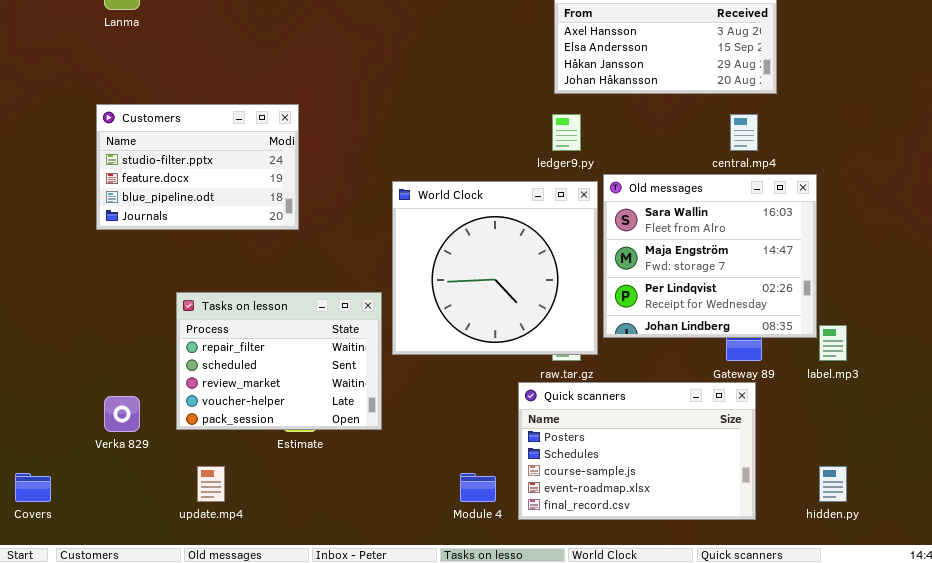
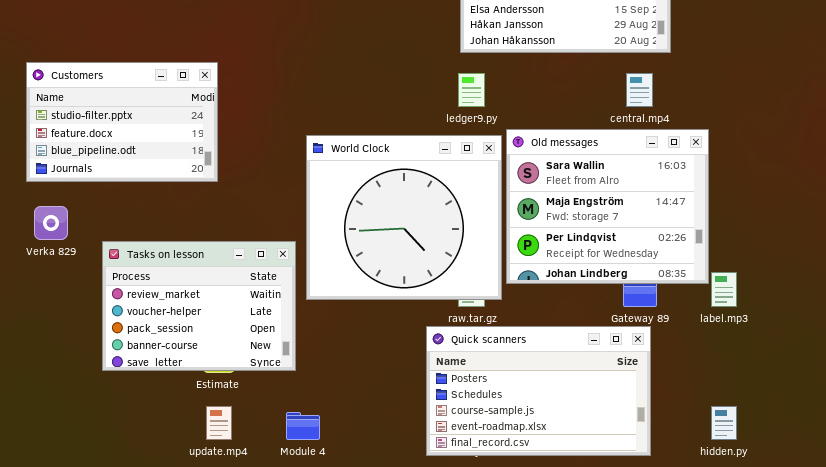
Tasks on lesson: [176,292,382,430] -> [102,241,296,371], scrolled down 2 rows
Verka 829: [104,396,140,432] -> [34,206,68,240], moved
update.mp4: [197,466,225,502] -> [206,406,232,440], moved
Module 4: [460,473,496,502] -> [286,412,320,440], moved

